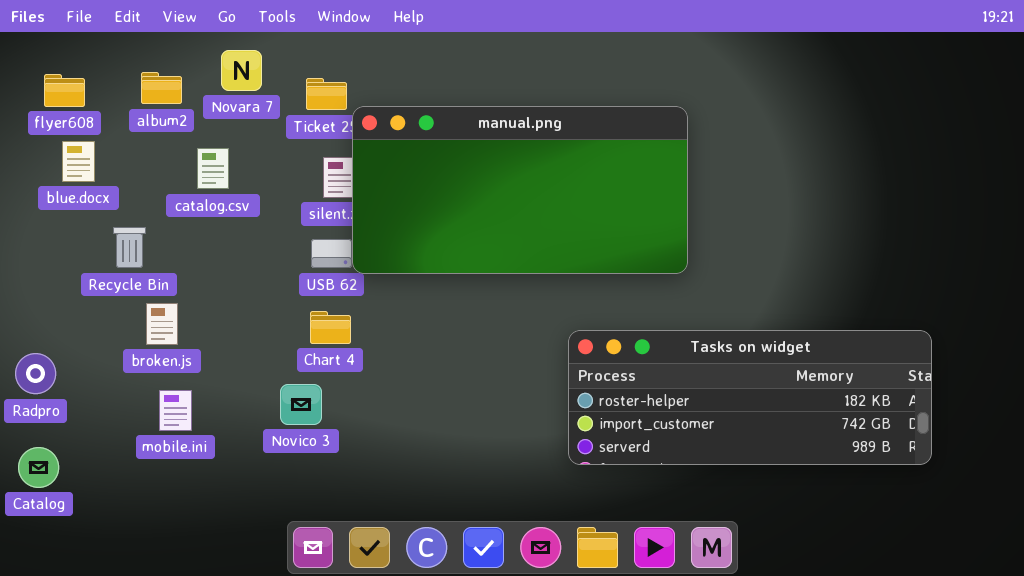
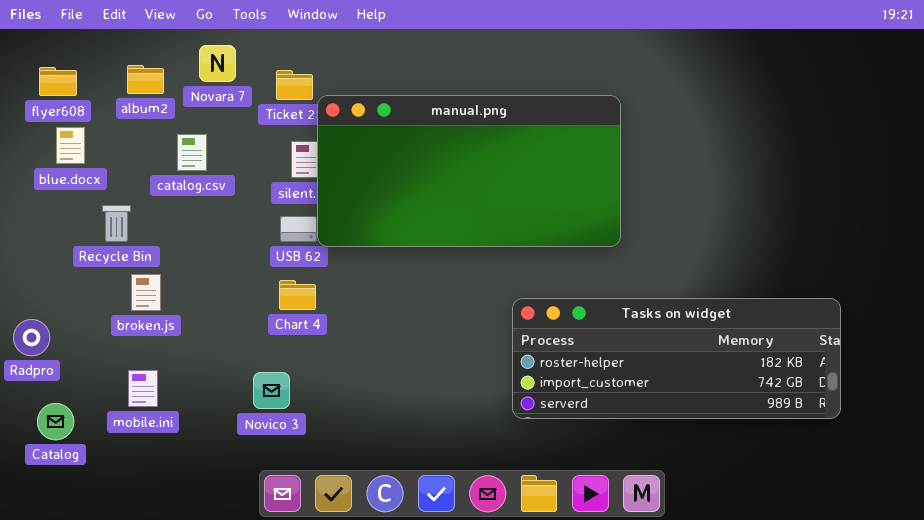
Novico 3: [280,384,322,425] -> [253,372,290,409], moved
mobile.ini: [159,390,192,431] -> [128,370,158,407], moved
Catalog: [18,447,59,488] -> [37,403,74,440], moved

